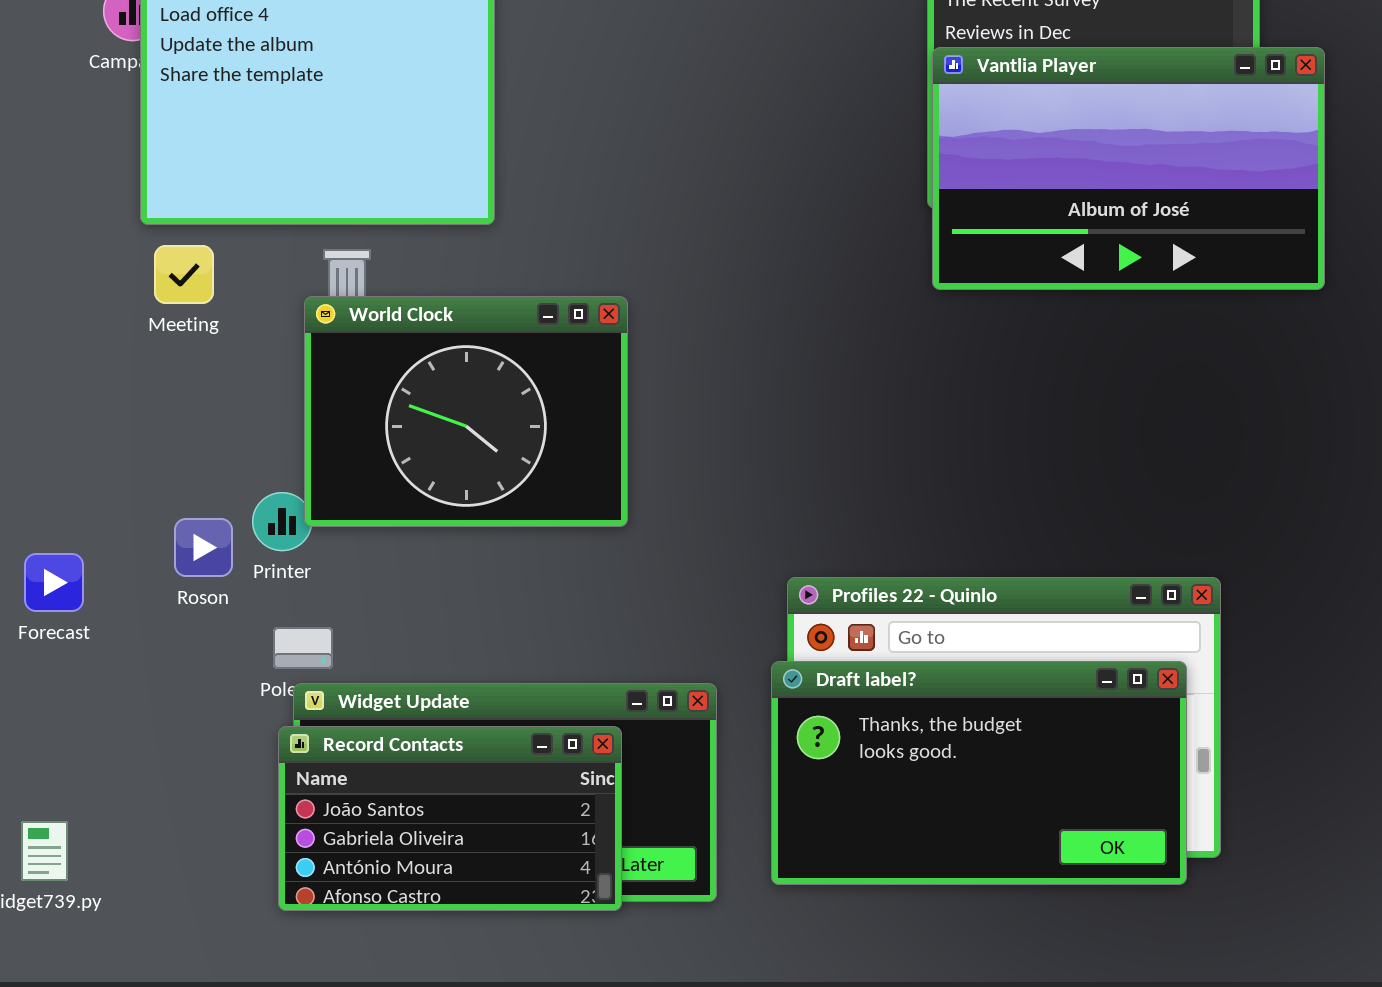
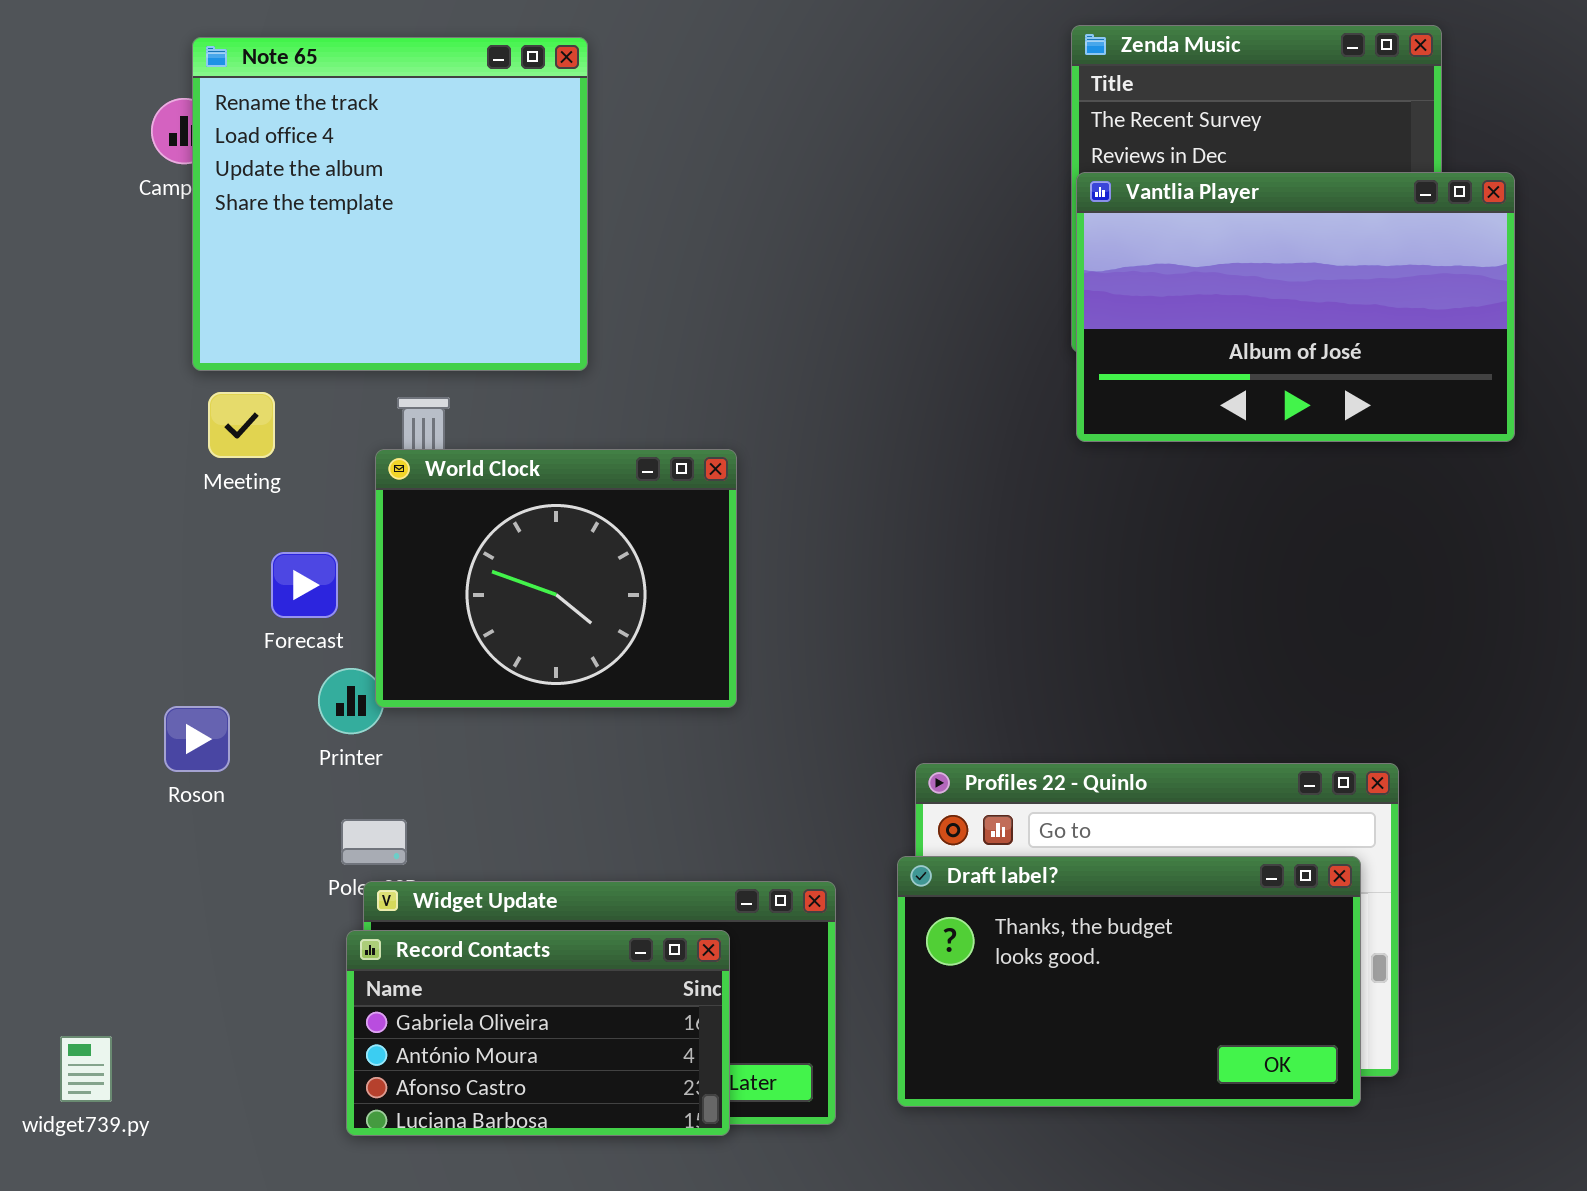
Roson: [174,518,233,577] -> [164,706,230,772], moved
Forecast: [24,553,84,612] -> [271,552,338,618], moved
Record Contacts: [278,726,622,911] -> [346,930,730,1136], scrolled down 1 row

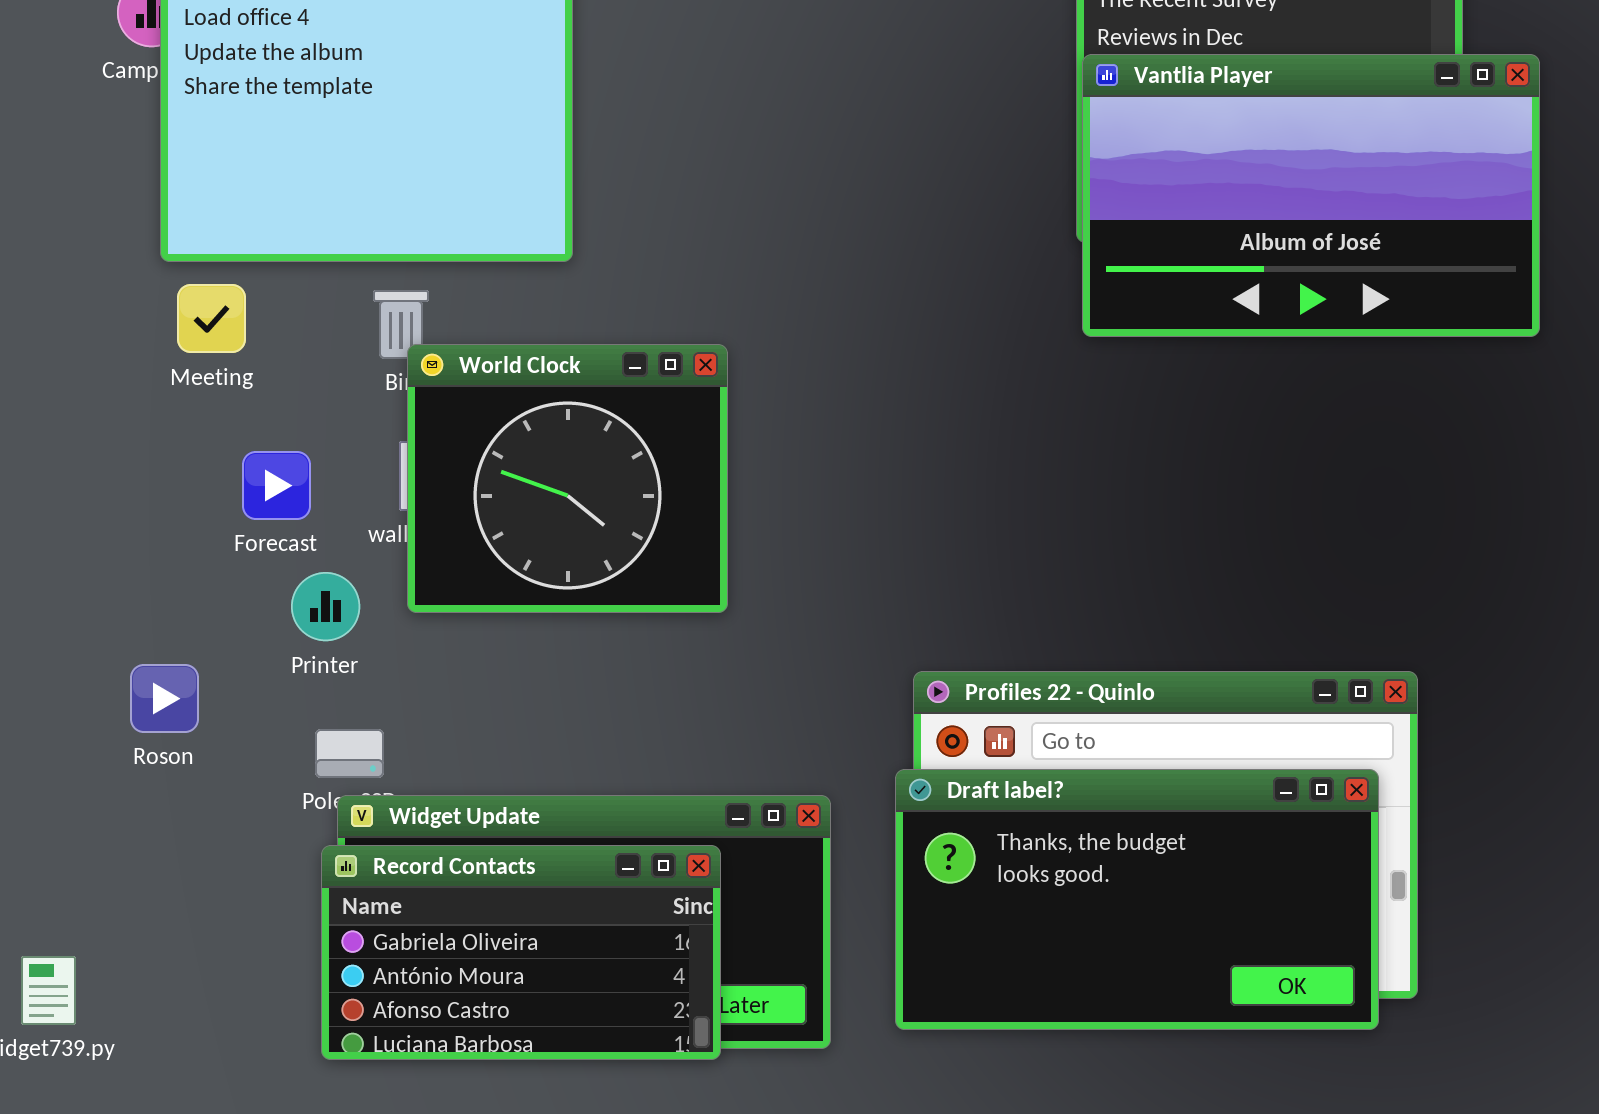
World Clock: [375,449,737,708] -> [407,344,728,613], resized
Roson: [164,706,230,772] -> [130,664,199,733], moved

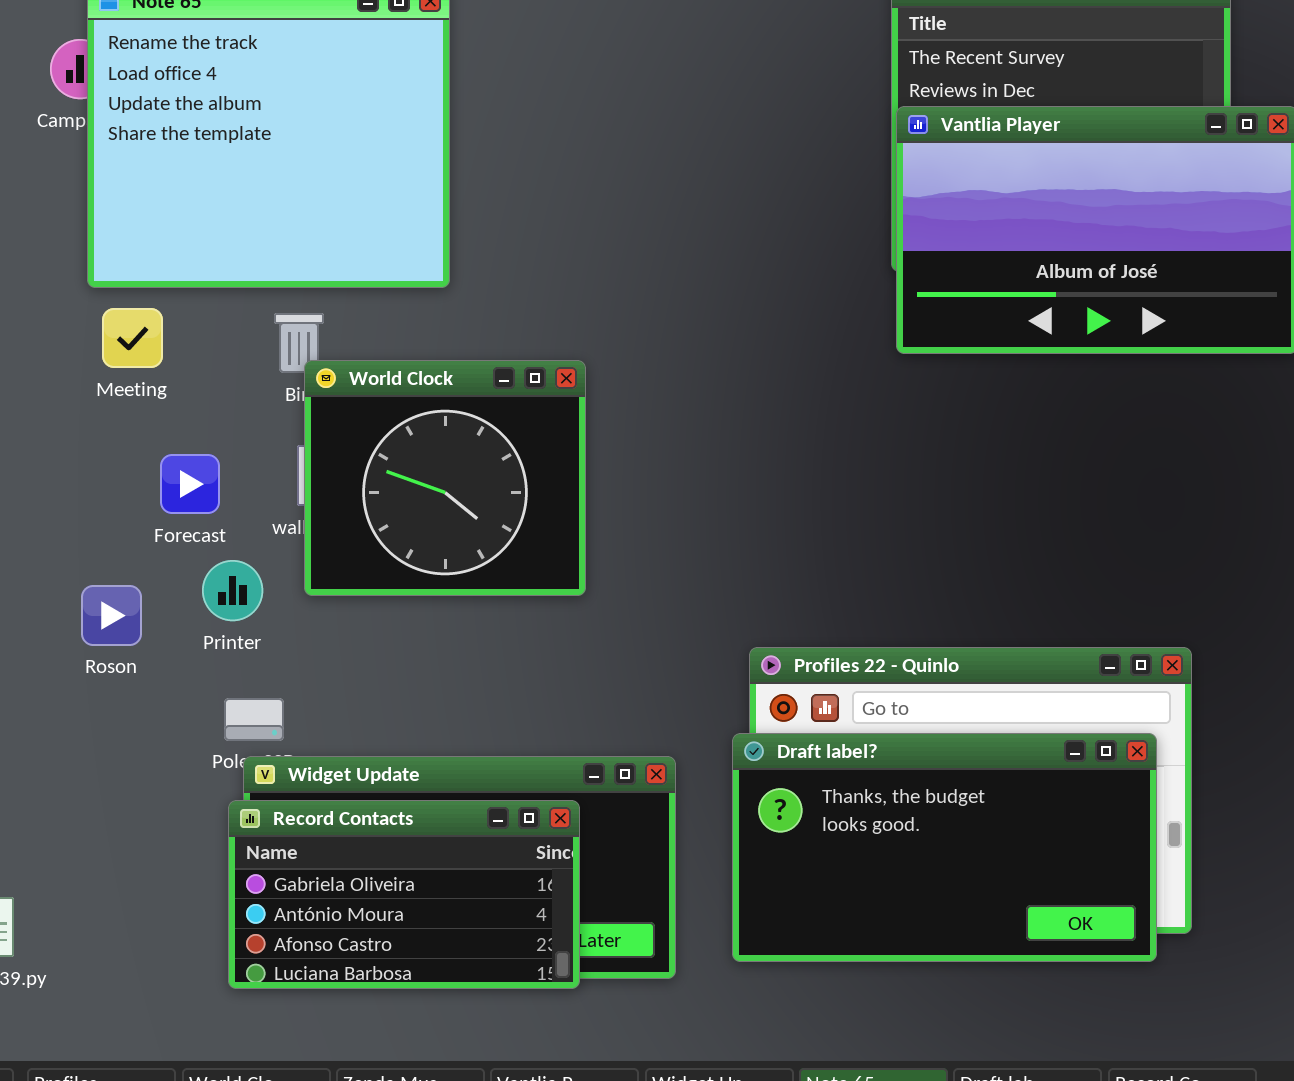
Roson: [130,664,199,733] -> [81,585,142,646], moved

